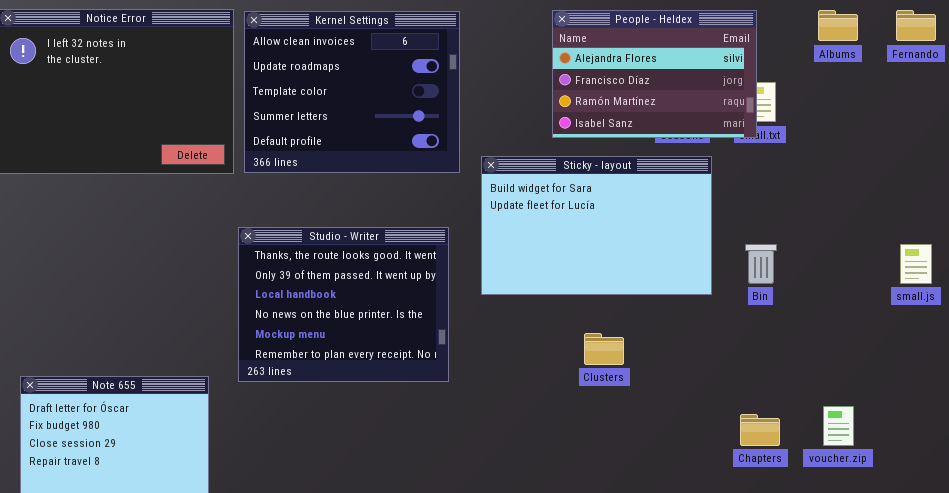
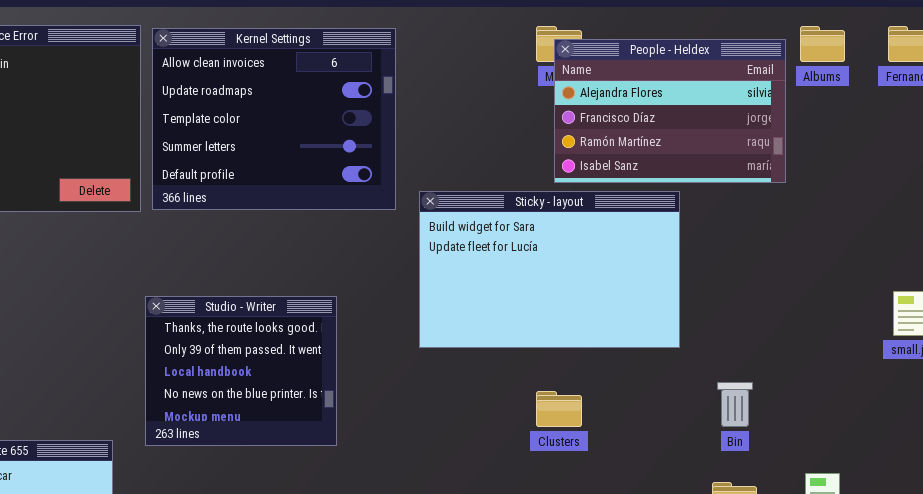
People - Heldex: [552,10,757,138] -> [554,39,786,183], moved
Studio - Writer: [238,227,449,382] -> [145,296,337,446], resized
Bin: [745,244,777,284] -> [717,382,753,427], moved

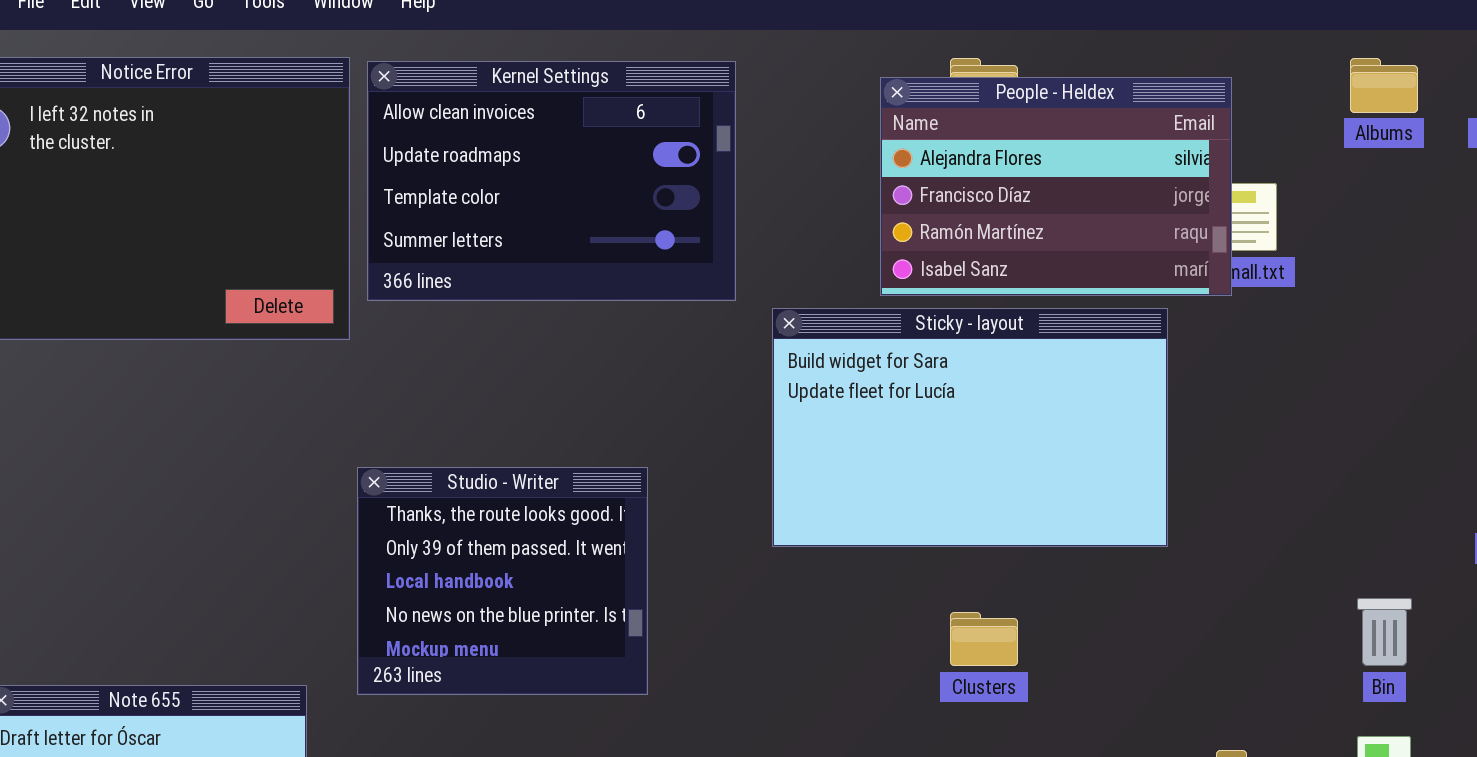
Kernel Settings: [152,28,396,210] -> [367,61,736,301], resized
People - Heldex: [554,39,786,183] -> [880,77,1232,296], moved
Bin: [717,382,753,427] -> [1357,598,1412,666], moved

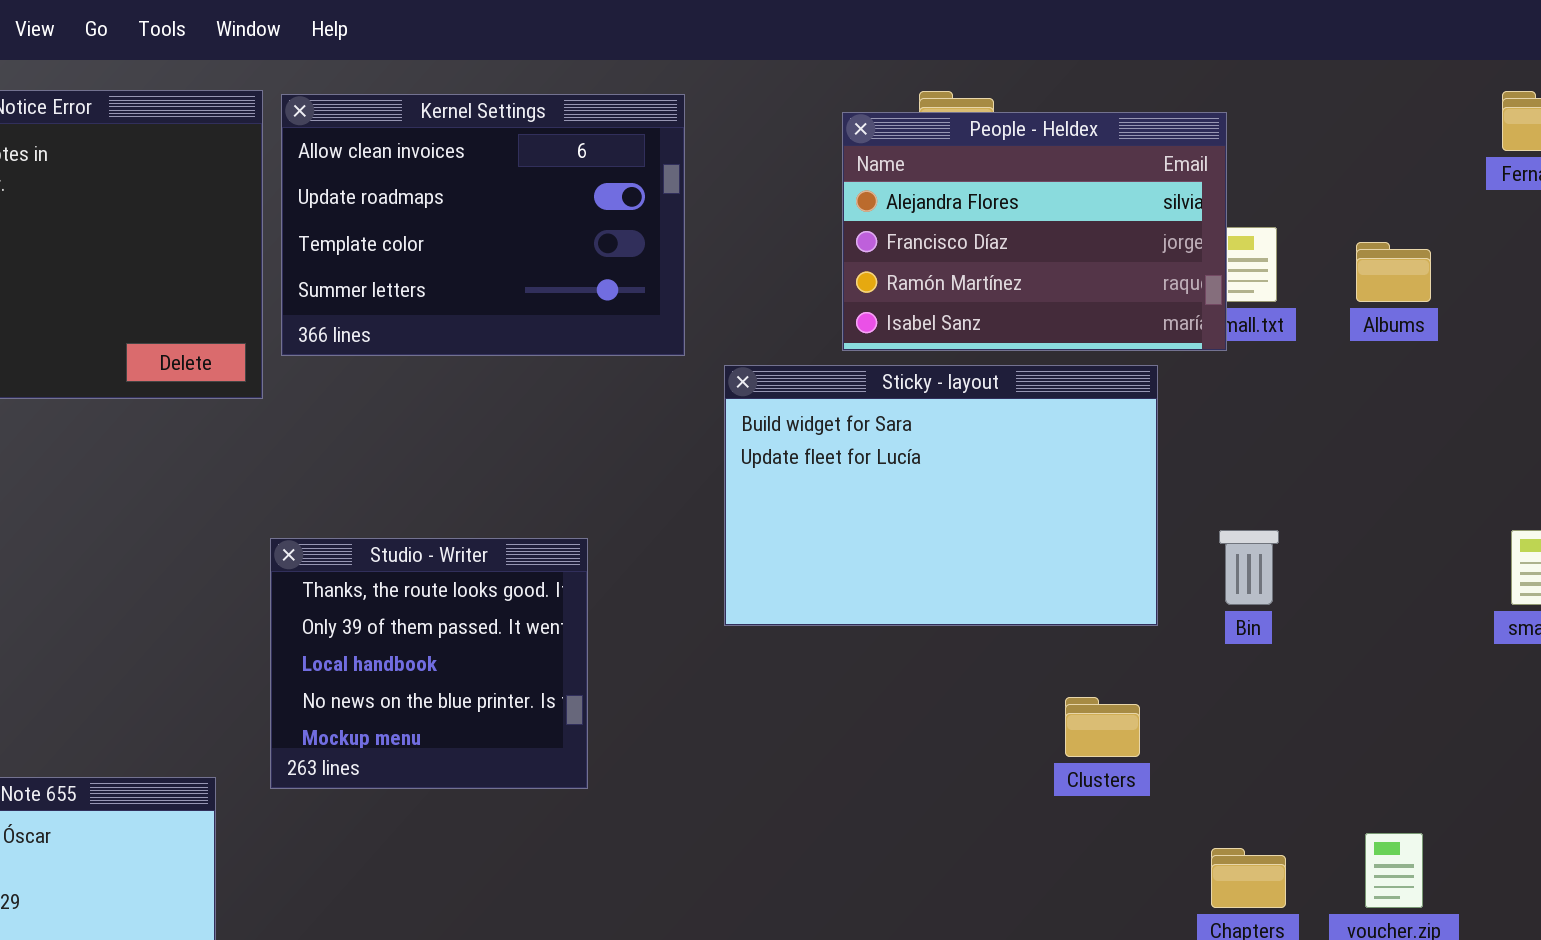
Albums: [1350,58,1418,113] -> [1356,242,1431,302], moved
Bin: [1357,598,1412,666] -> [1219,530,1279,605], moved
Clusters: [950,612,1018,666] -> [1065,697,1140,757], moved

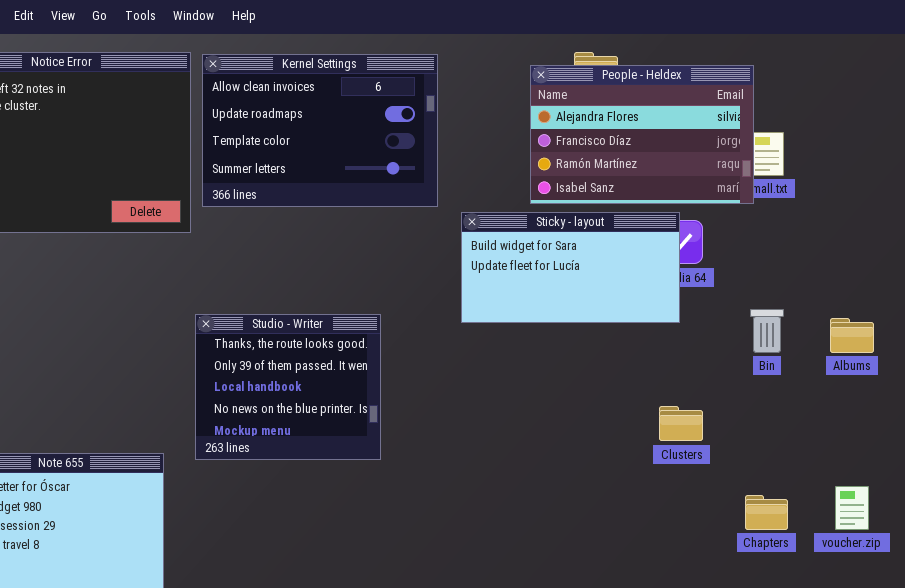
Albums: [1356,242,1431,302] -> [830,318,874,353], moved
Sticky - layout: [724,365,1158,626] -> [461,212,680,323], resized

